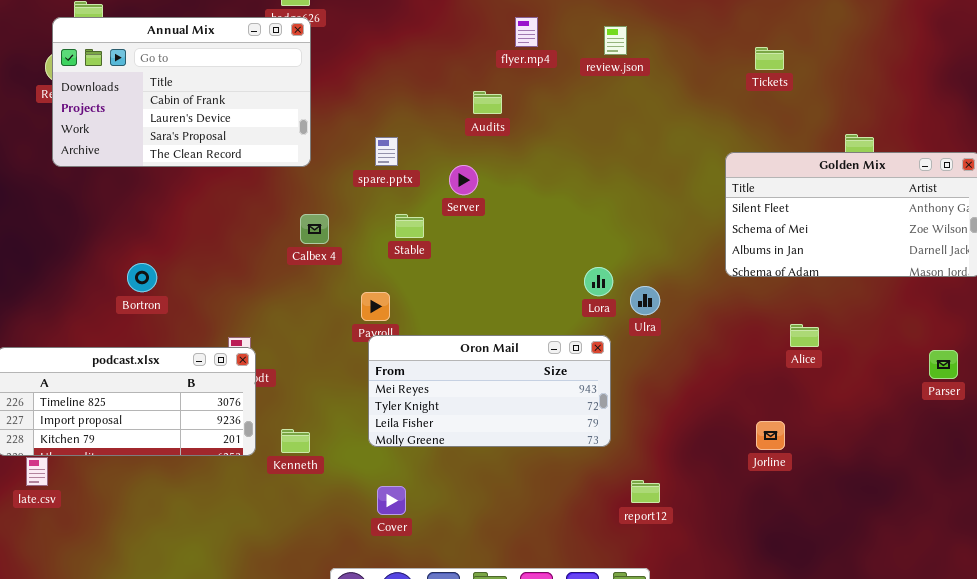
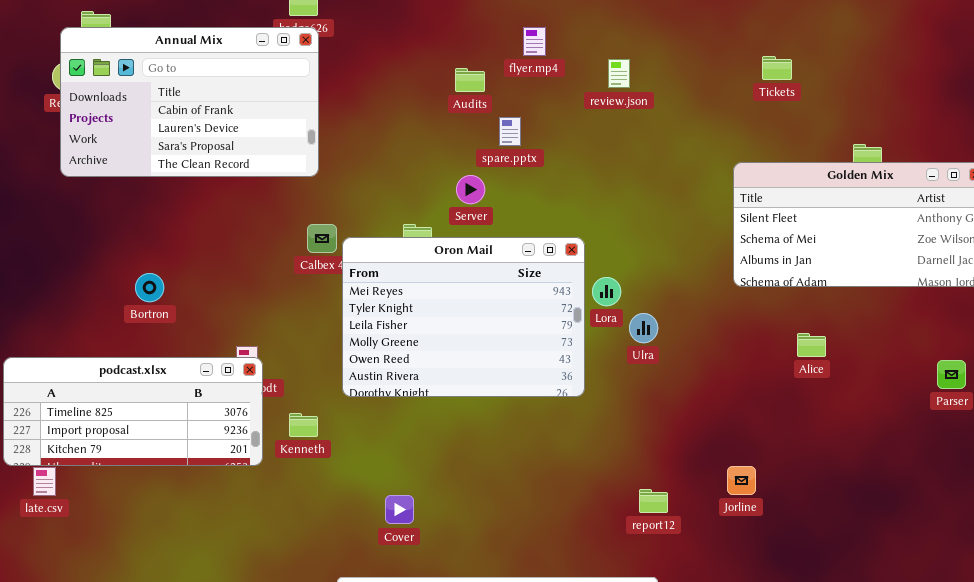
review.json: [604,26,627,55] -> [608,59,630,88], moved
Audits: [473,91,502,114] -> [455,68,485,92], moved
spare.pptx: [375,137,398,166] -> [499,117,521,146], moved
Ulra: [630,286,660,315] -> [629,313,658,343], moved
Oron Mail: [368,335,611,447] -> [342,237,585,397], moved, resized
Jorline: [756,421,785,450] -> [727,466,756,495], moved
Kenneth: [281,429,310,453] -> [289,413,318,437], moved

